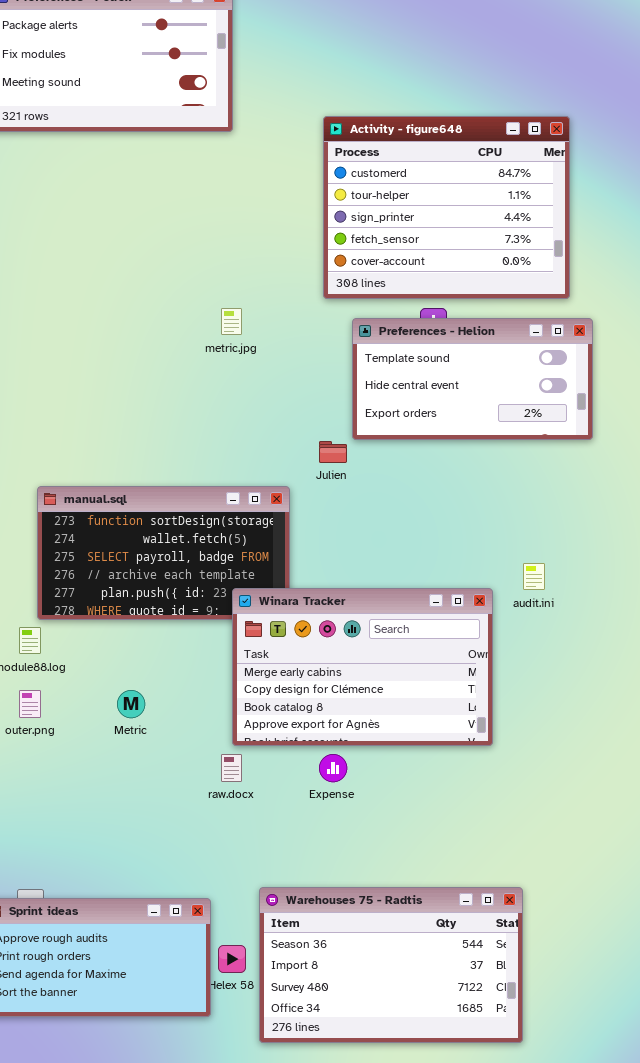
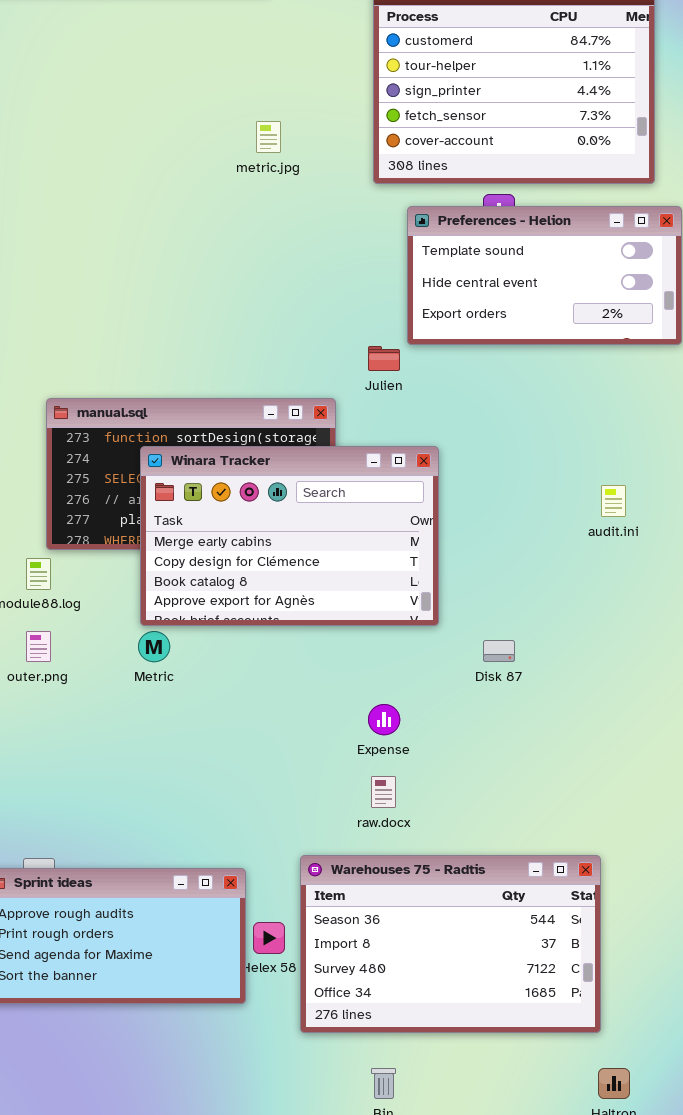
metric.jpg: [221,308,242,335] -> [256,121,281,153], moved
Winara Tracker: [232,588,493,746] -> [140,446,439,626], moved
raw.docx: [221,754,242,782] -> [371,776,396,808], moved

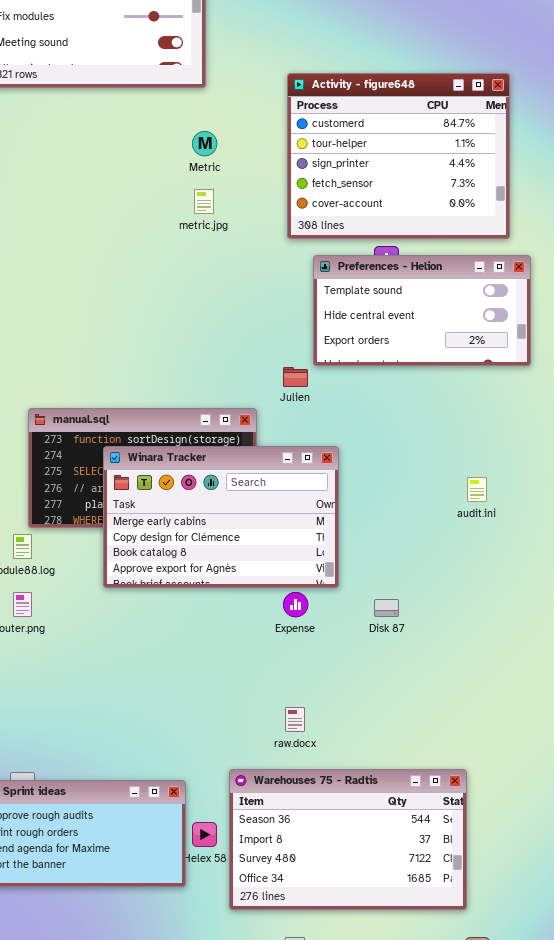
Metric: [138,631,170,662] -> [192,131,217,156], moved
Expense: [368,704,400,735] -> [283,592,308,617], moved

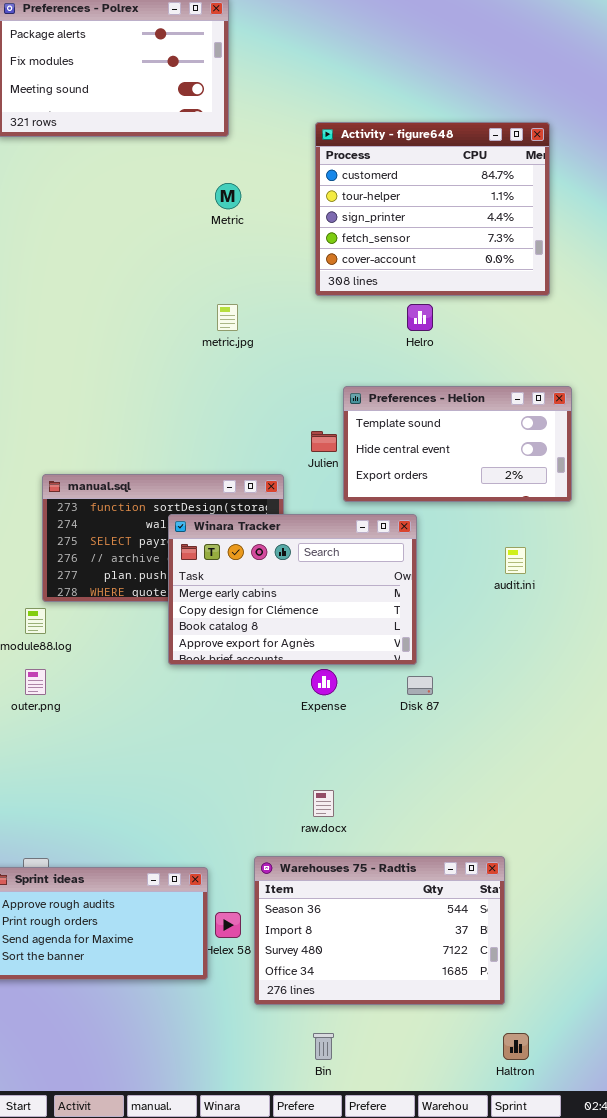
metric.jpg: [194,189,214,214] -> [217,304,238,331], moved
Preferences - Helion: [313,255,531,366] -> [343,386,572,502], moved
Winara Tracker: [103,446,339,588] -> [168,514,417,665], moved

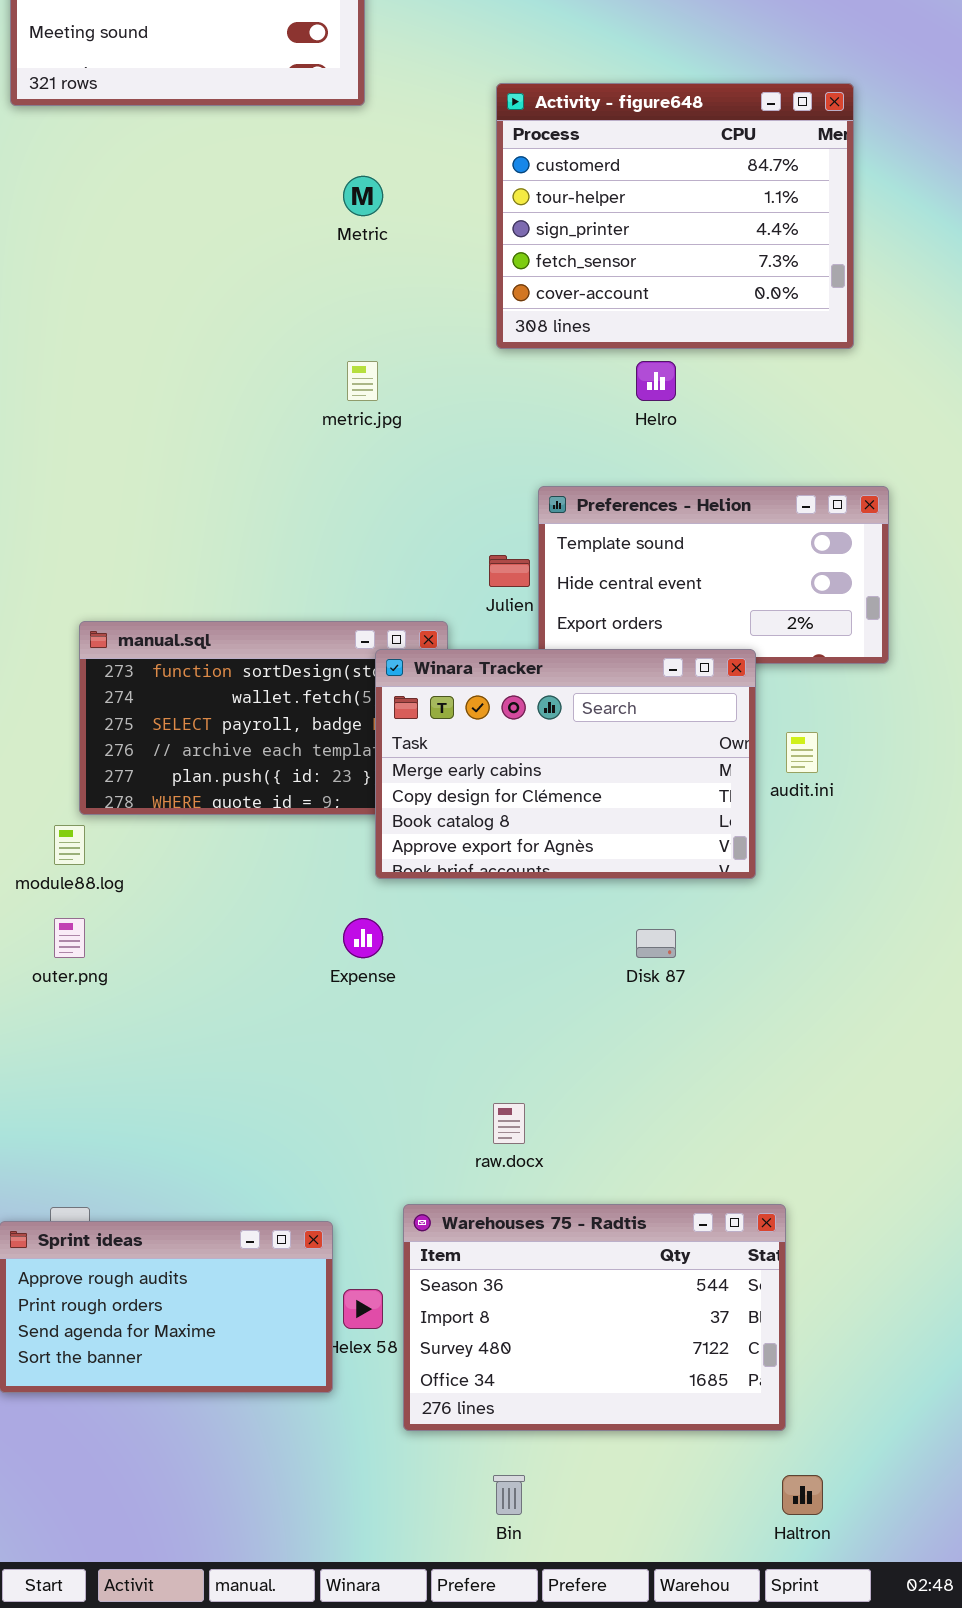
Winara Tracker: [168,514,417,665] -> [375,649,756,879], moved
Expense: [311,669,337,695] -> [343,918,383,958], moved

